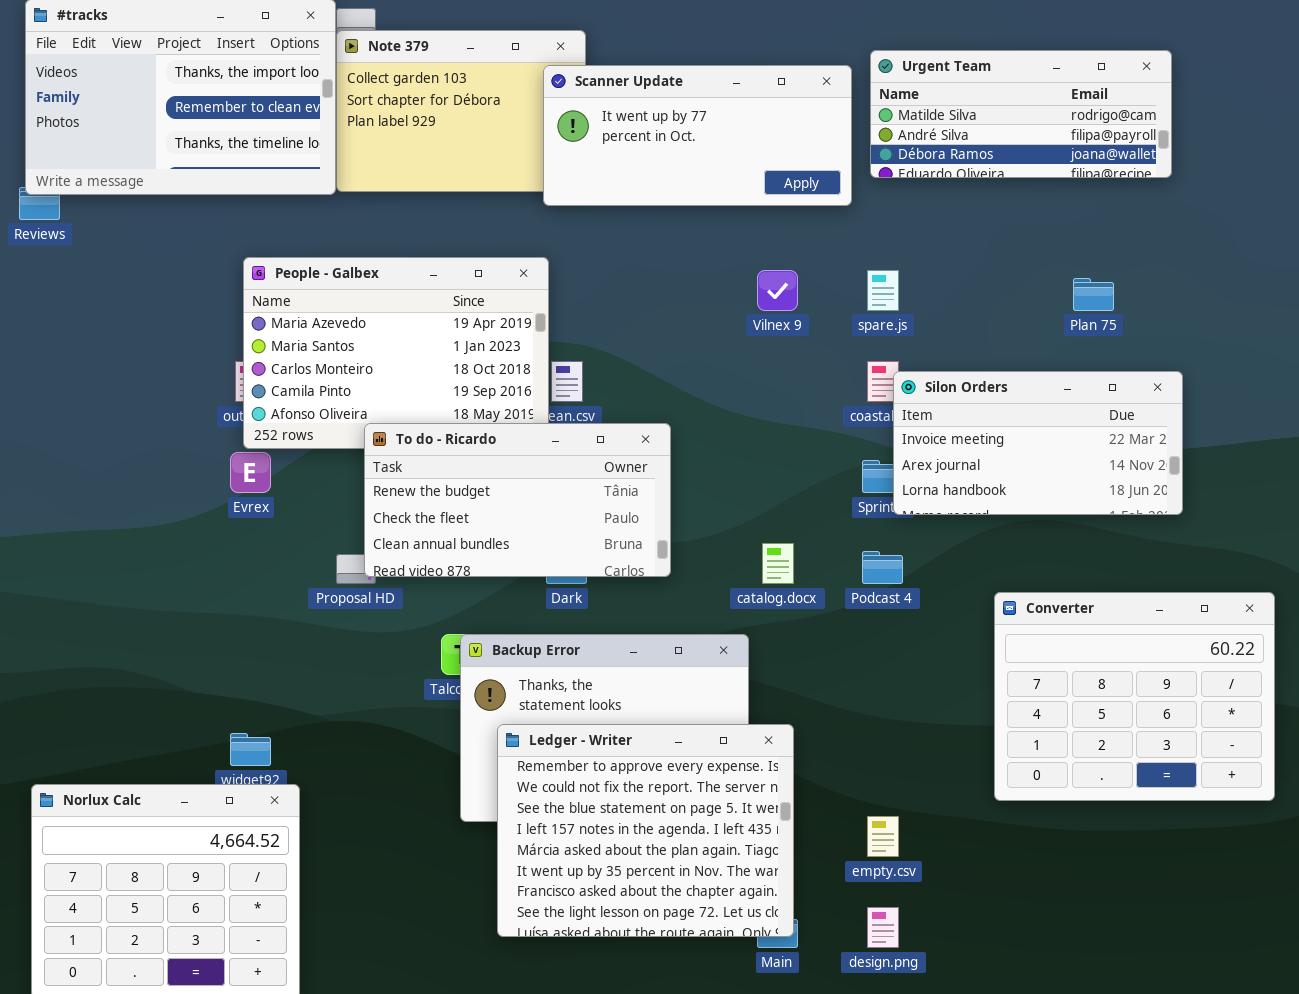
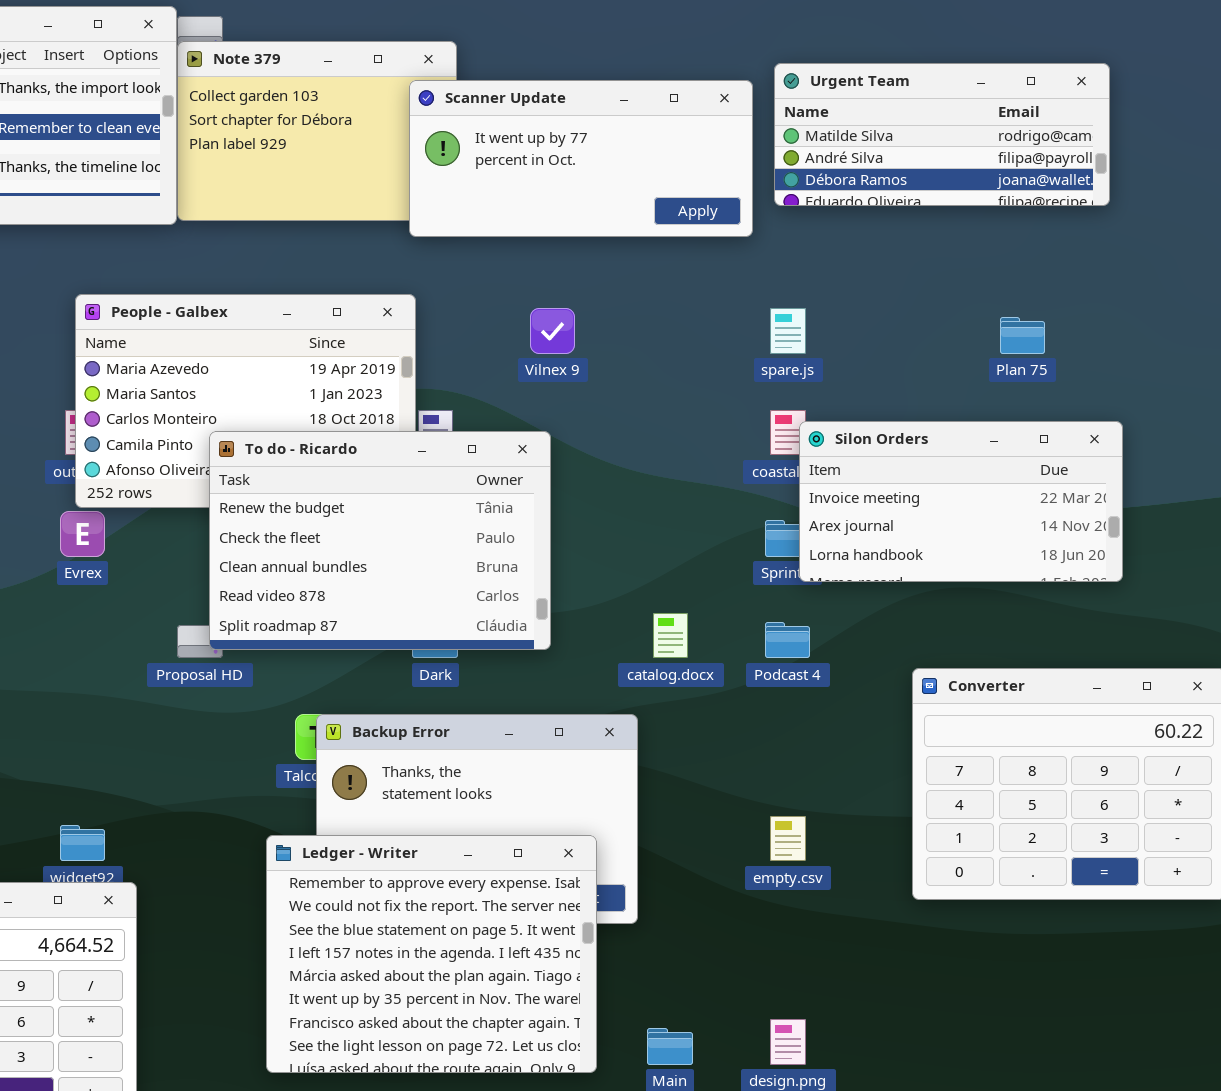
Vilnex 9: [757,270,798,311] -> [530,308,575,354], moved
To do - Ricardo: [364,423,671,577] -> [209,431,551,650], resized
Ledger - Writer: [497,724,794,937] -> [266,835,597,1073], moved
empty.csv: [867,816,899,857] -> [770,816,806,861], moved

